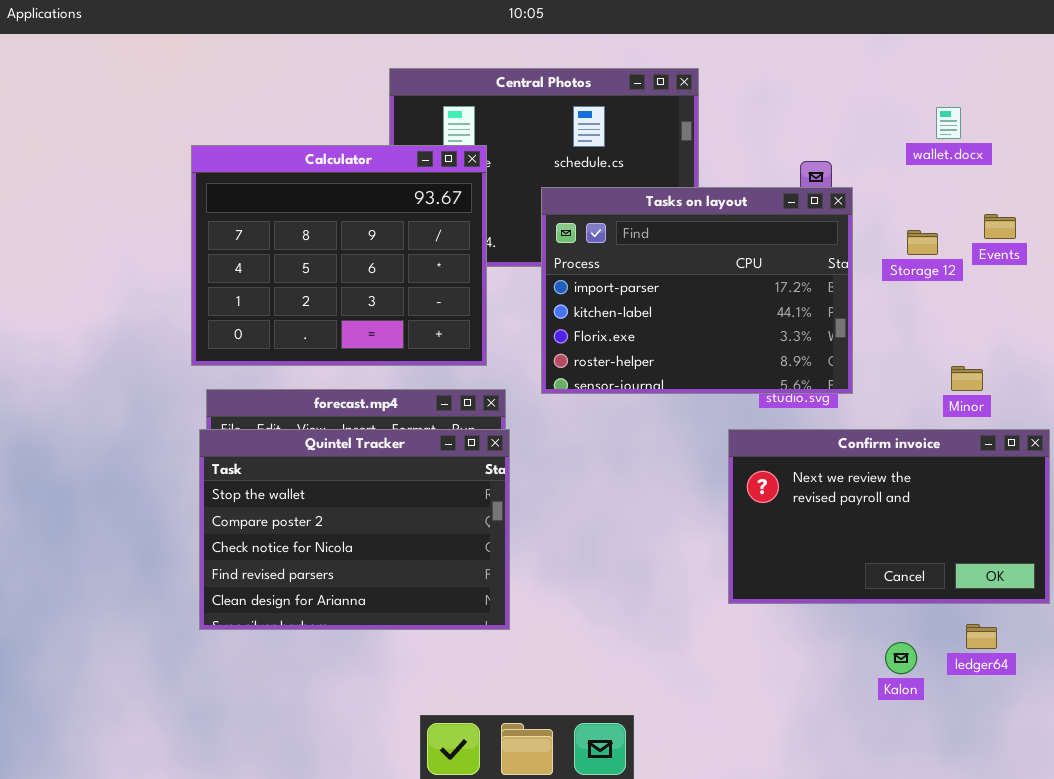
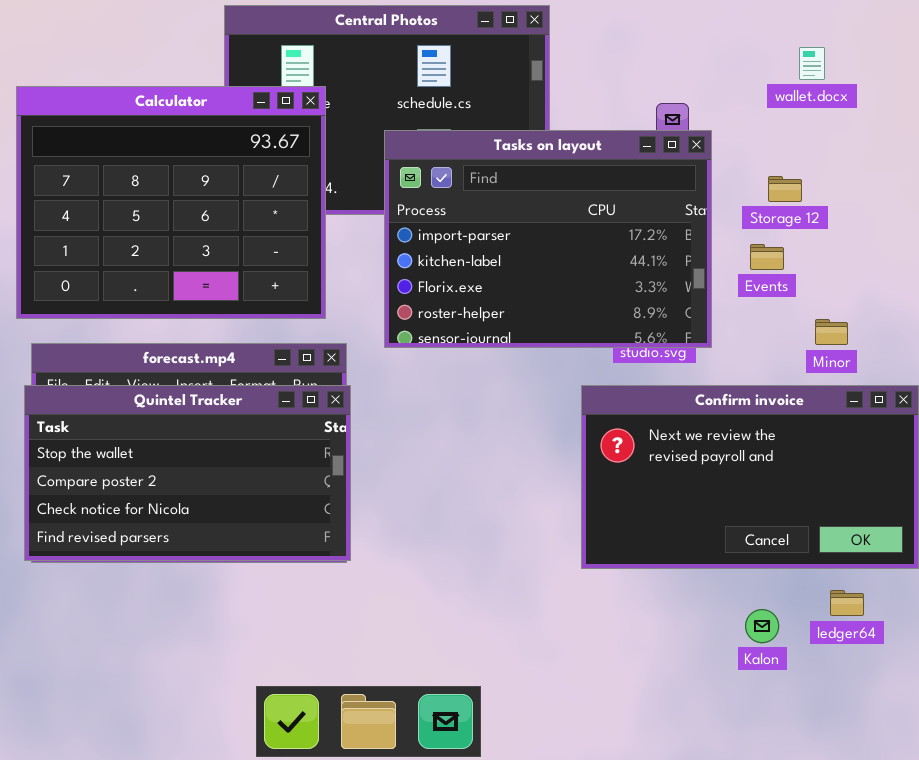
Events: [984,214,1016,239] -> [750,244,784,270], moved
Quintel Tracker: [199,429,510,630] -> [24,385,351,561], resized

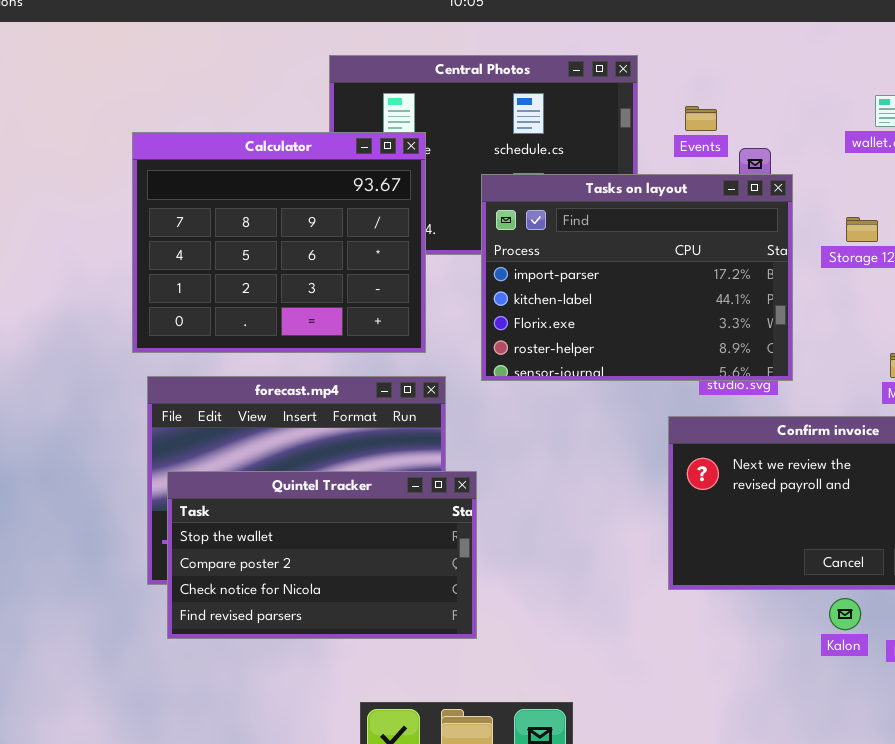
Events: [750,244,784,270] -> [685,106,717,131], moved
Quintel Tracker: [24,385,351,561] -> [167,471,477,639], moved
Kalon: [745,609,779,643] -> [829,598,861,630], moved

